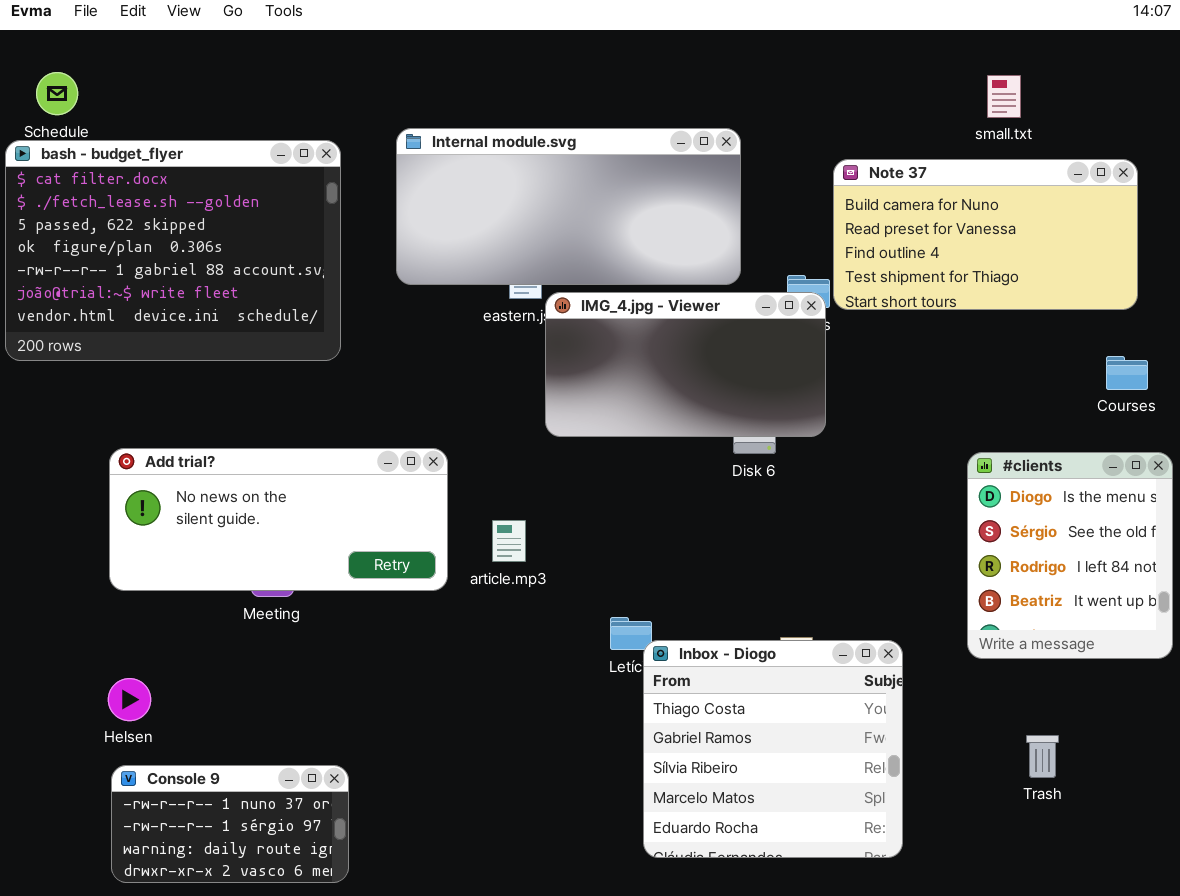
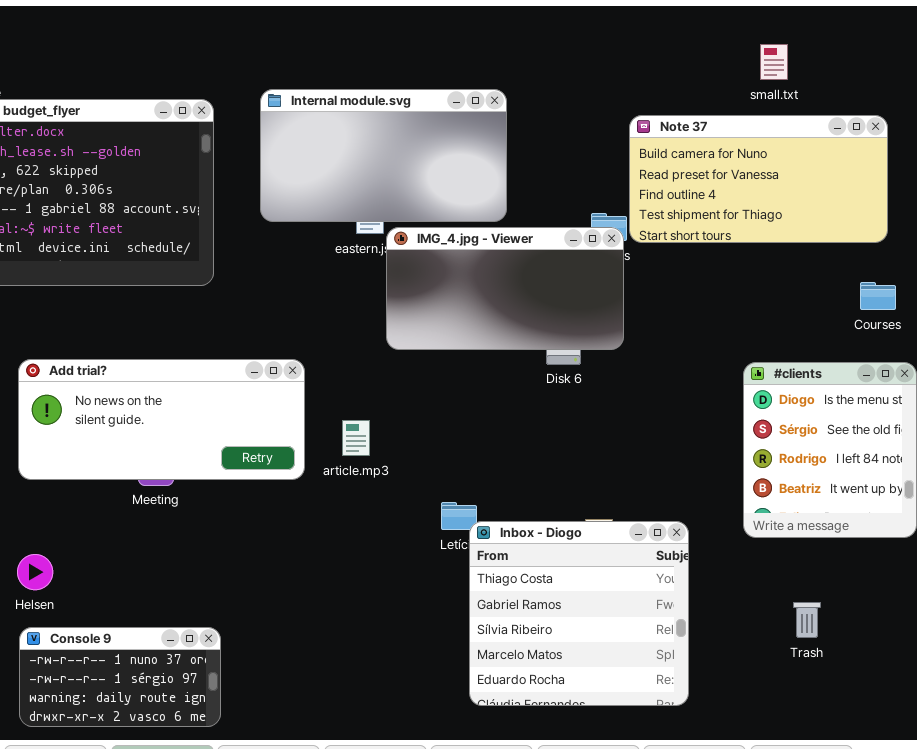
Internal module.svg: [396,128,741,285] -> [260,89,507,222], resized

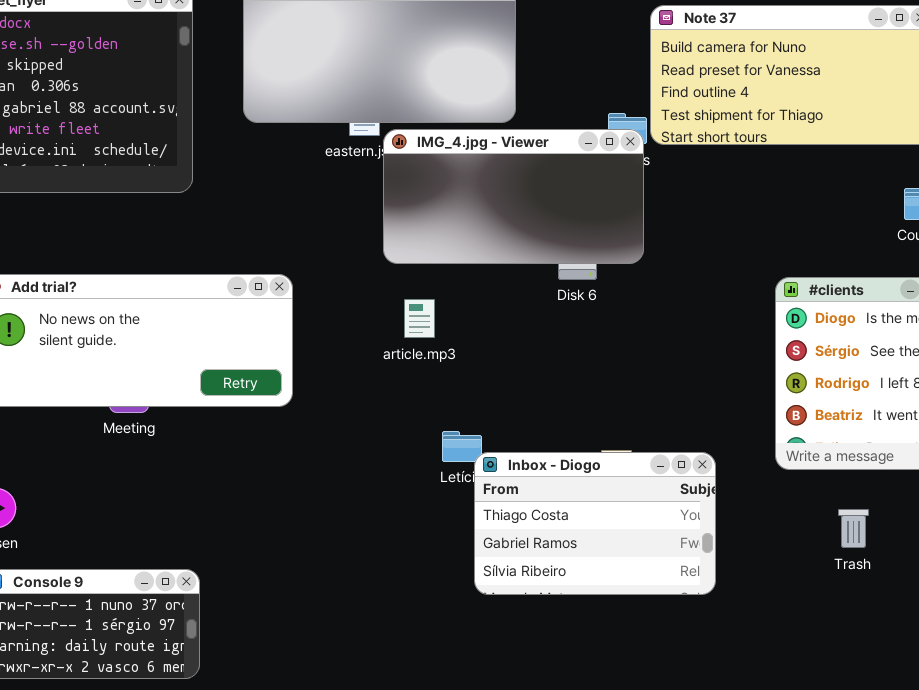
article.mp3: [342,420,370,456] -> [404,299,435,338], moved
Inbox - Diogo: [469,521,689,706] -> [474,452,716,595], resized
Trash: [793,602,821,638] -> [838,509,869,548], moved

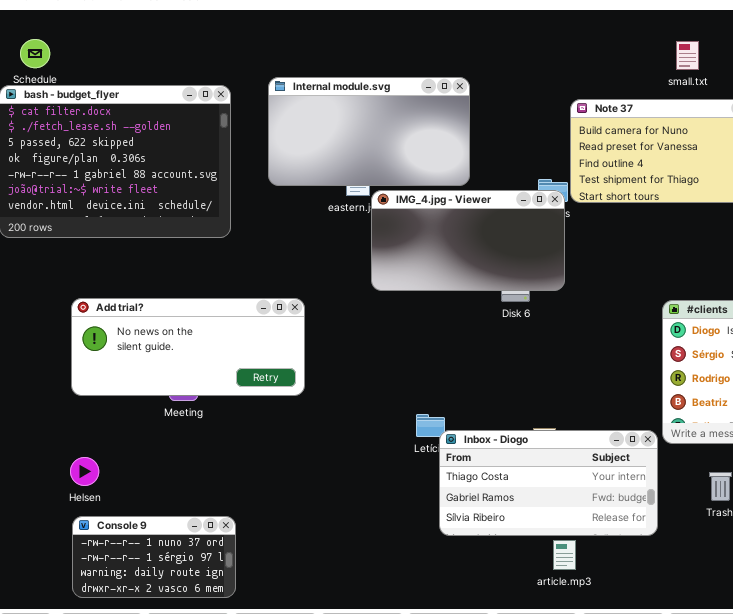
article.mp3: [404,299,435,338] -> [553,540,576,570], moved
Inbox - Diogo: [474,452,716,595] -> [439,430,658,536], resized

